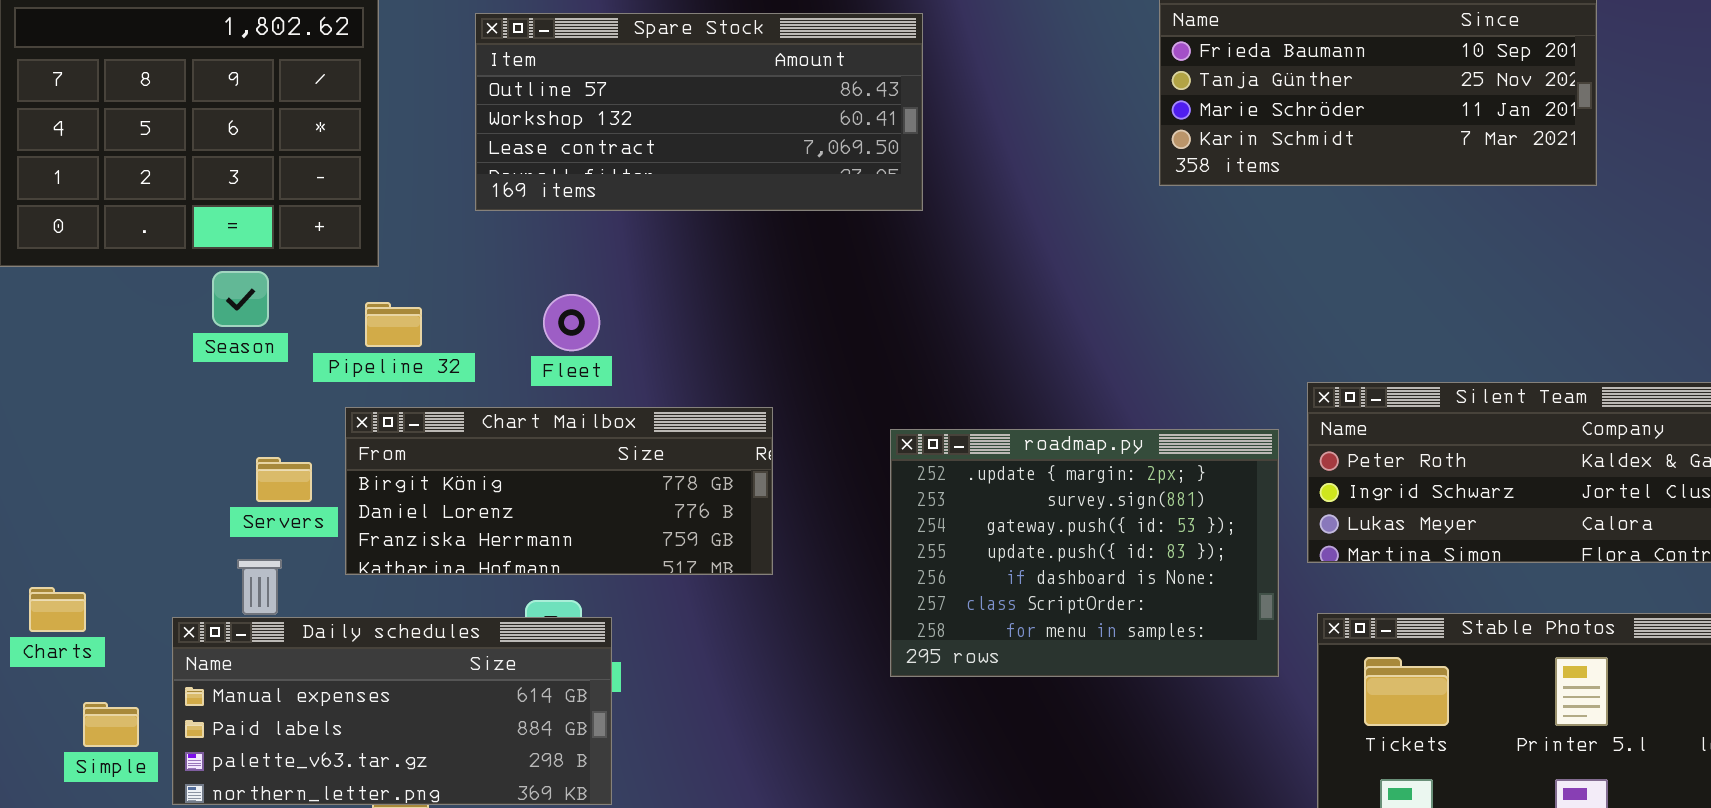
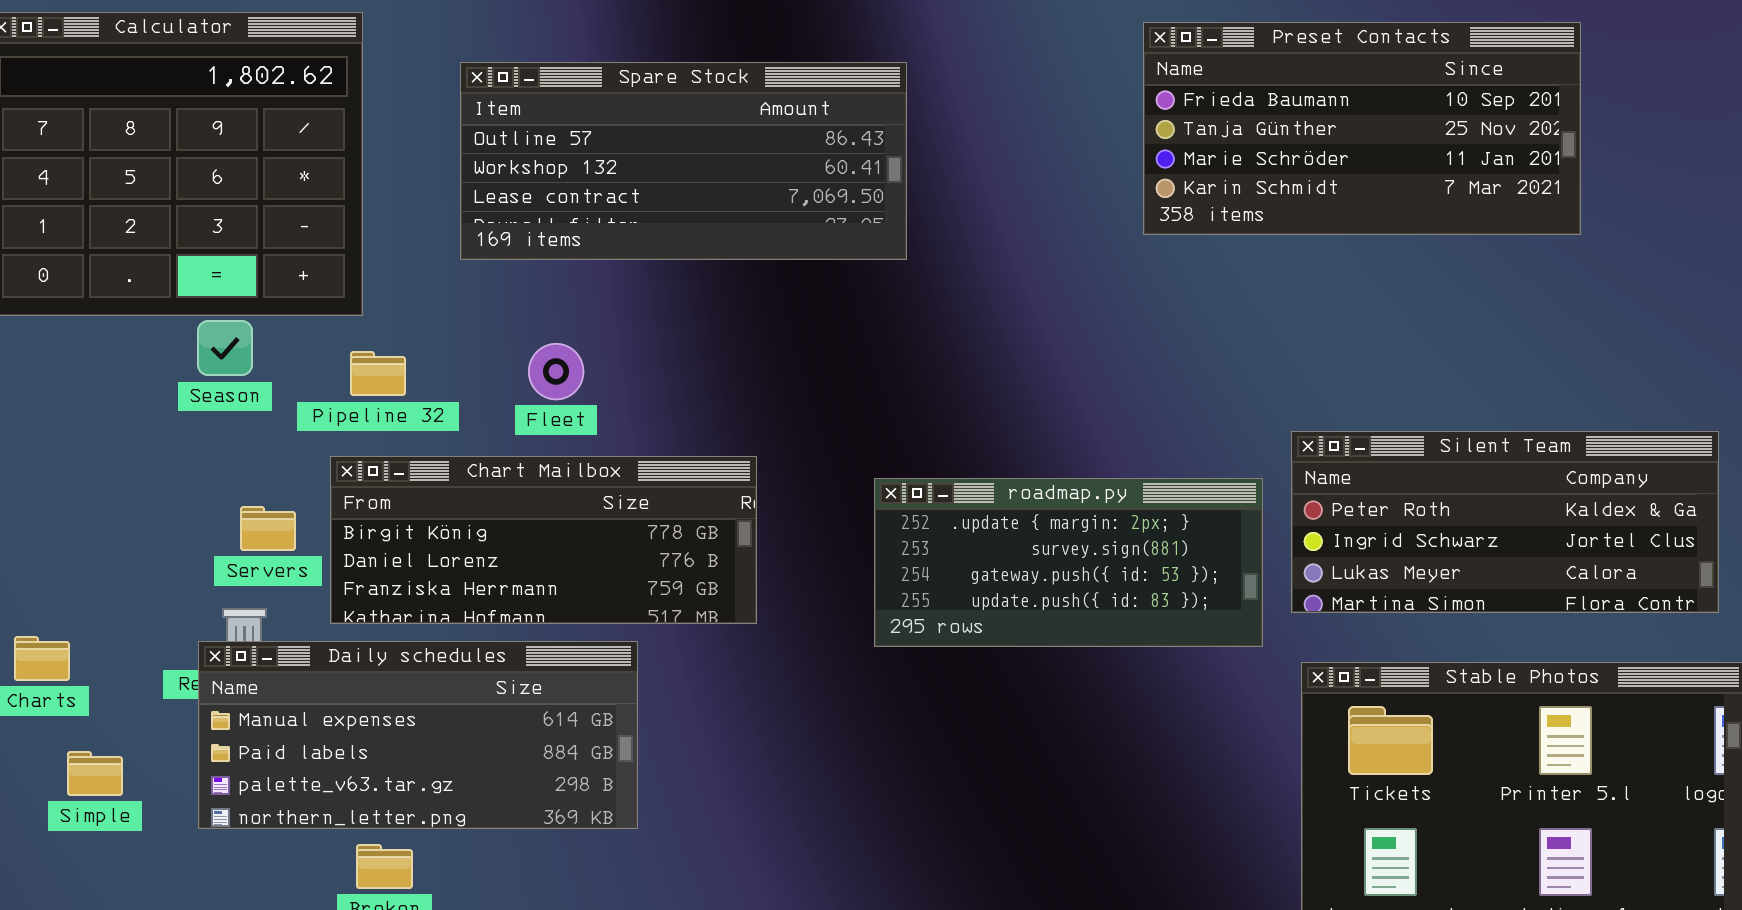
roadmap.py: [890,429,1279,677] -> [874,478,1263,647], resized
Daily schedules: [172,617,612,805] -> [198,641,638,829], moved

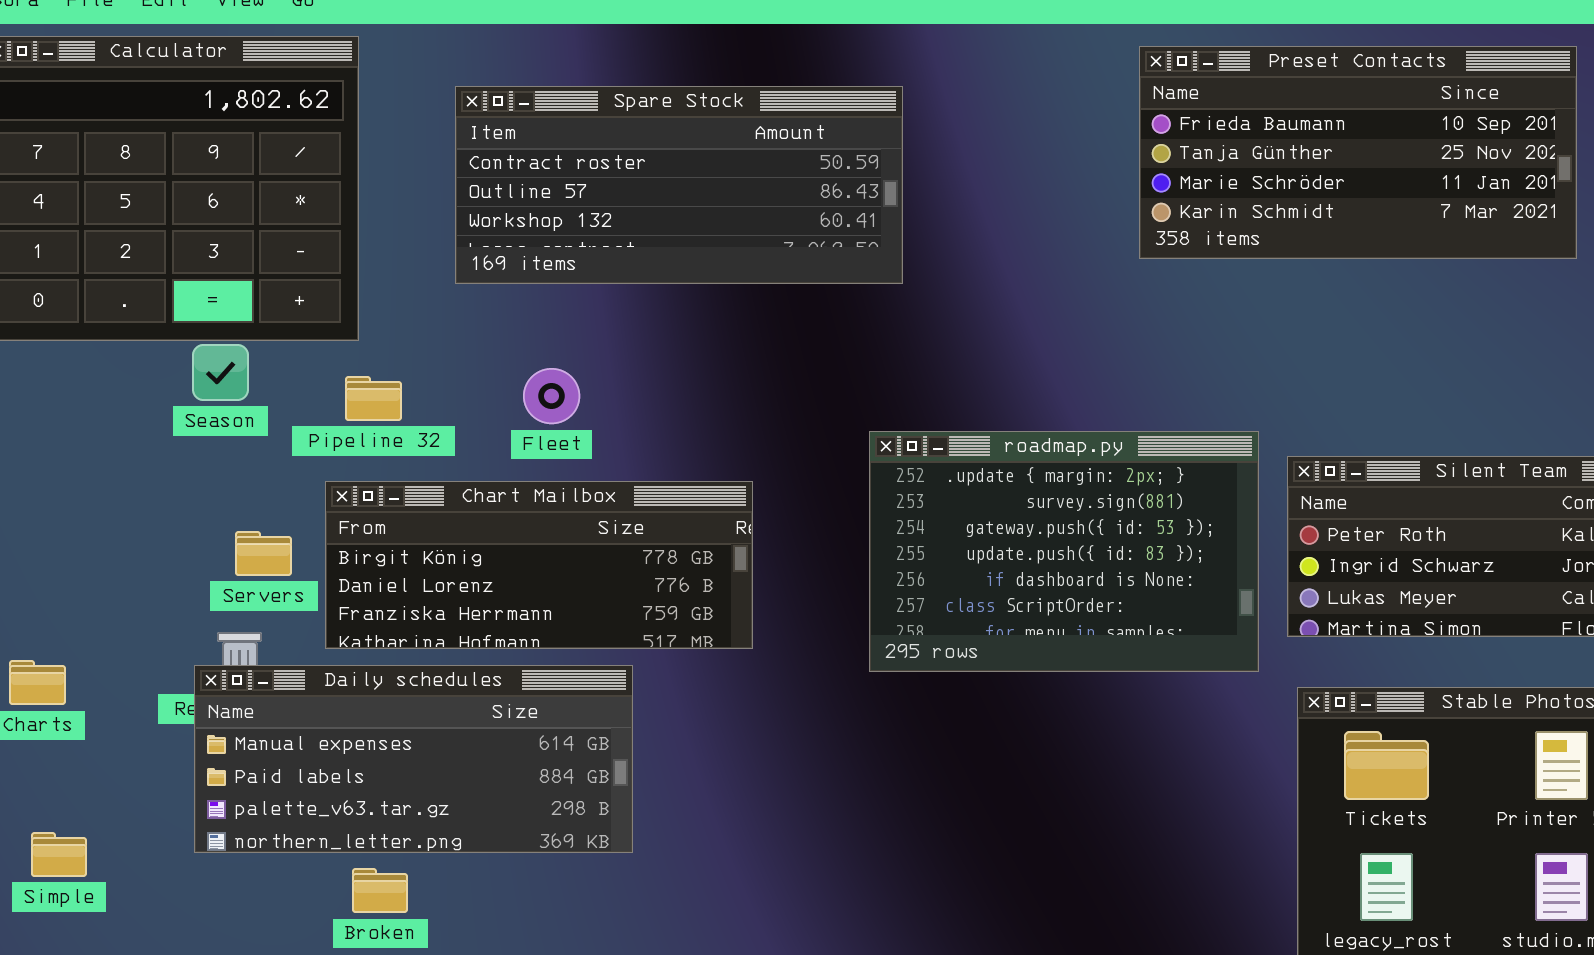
Spare Stock: [460,62,907,260] -> [455,86,903,284], scrolled up 1 row
roadmap.py: [874,478,1263,647] -> [869,431,1259,672], resized
Simple: [67,751,123,796] -> [31,832,87,877], moved

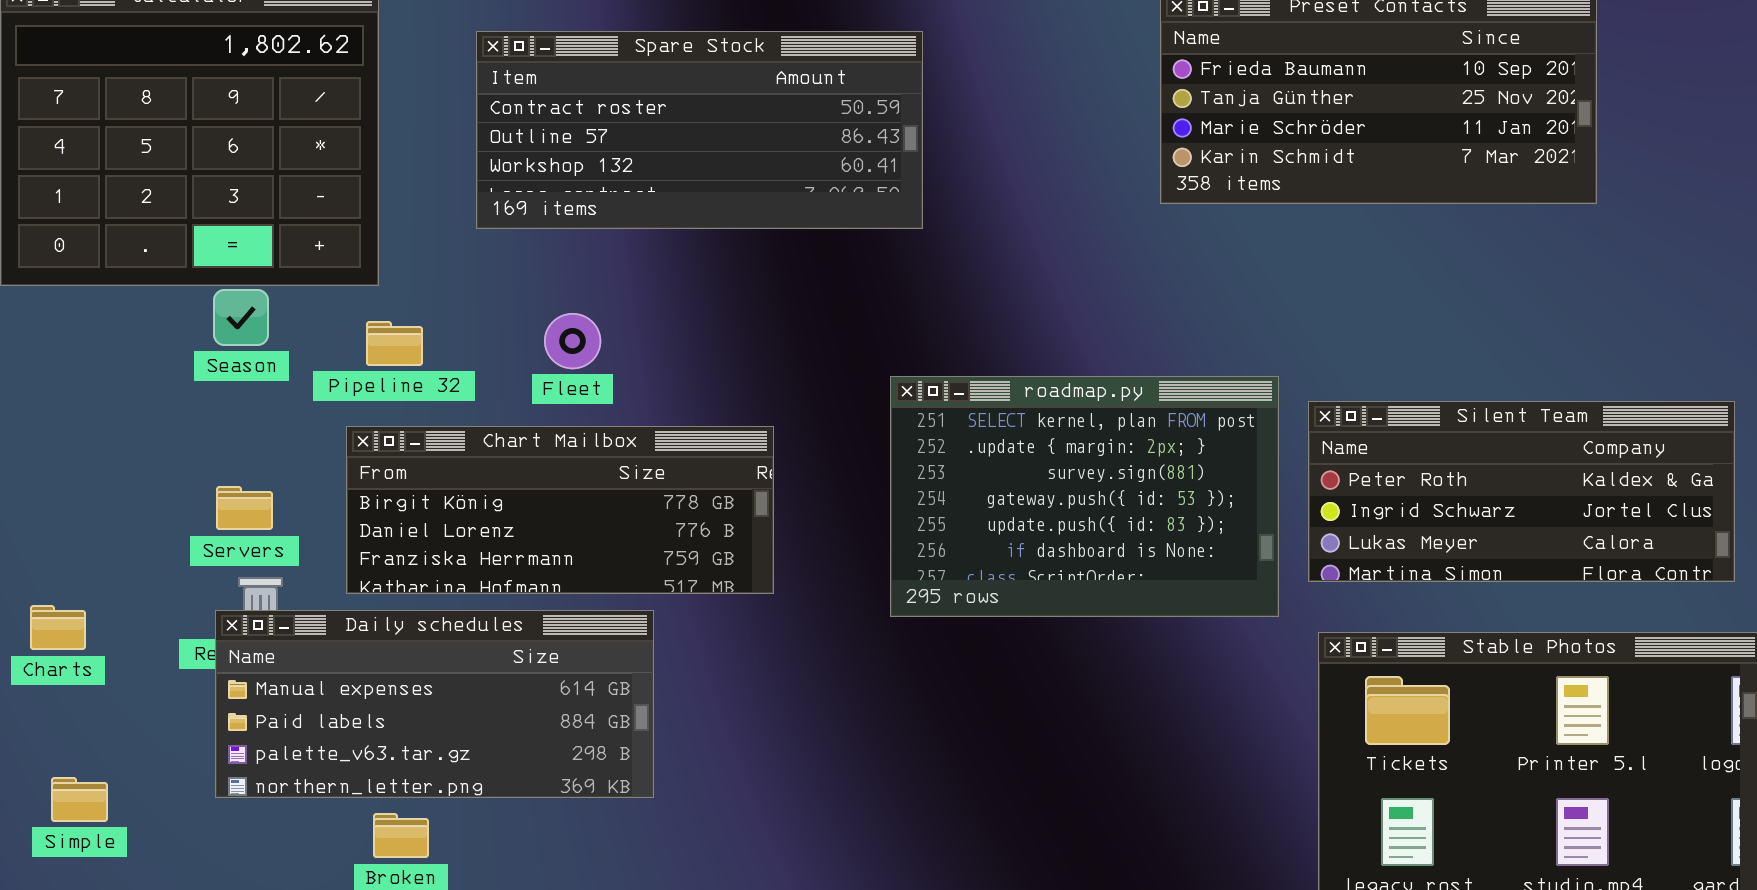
roadmap.py: [869,431,1259,672] -> [890,376,1279,617], scrolled up 1 row
Servers: [235,531,292,576] -> [216,486,273,530], moved

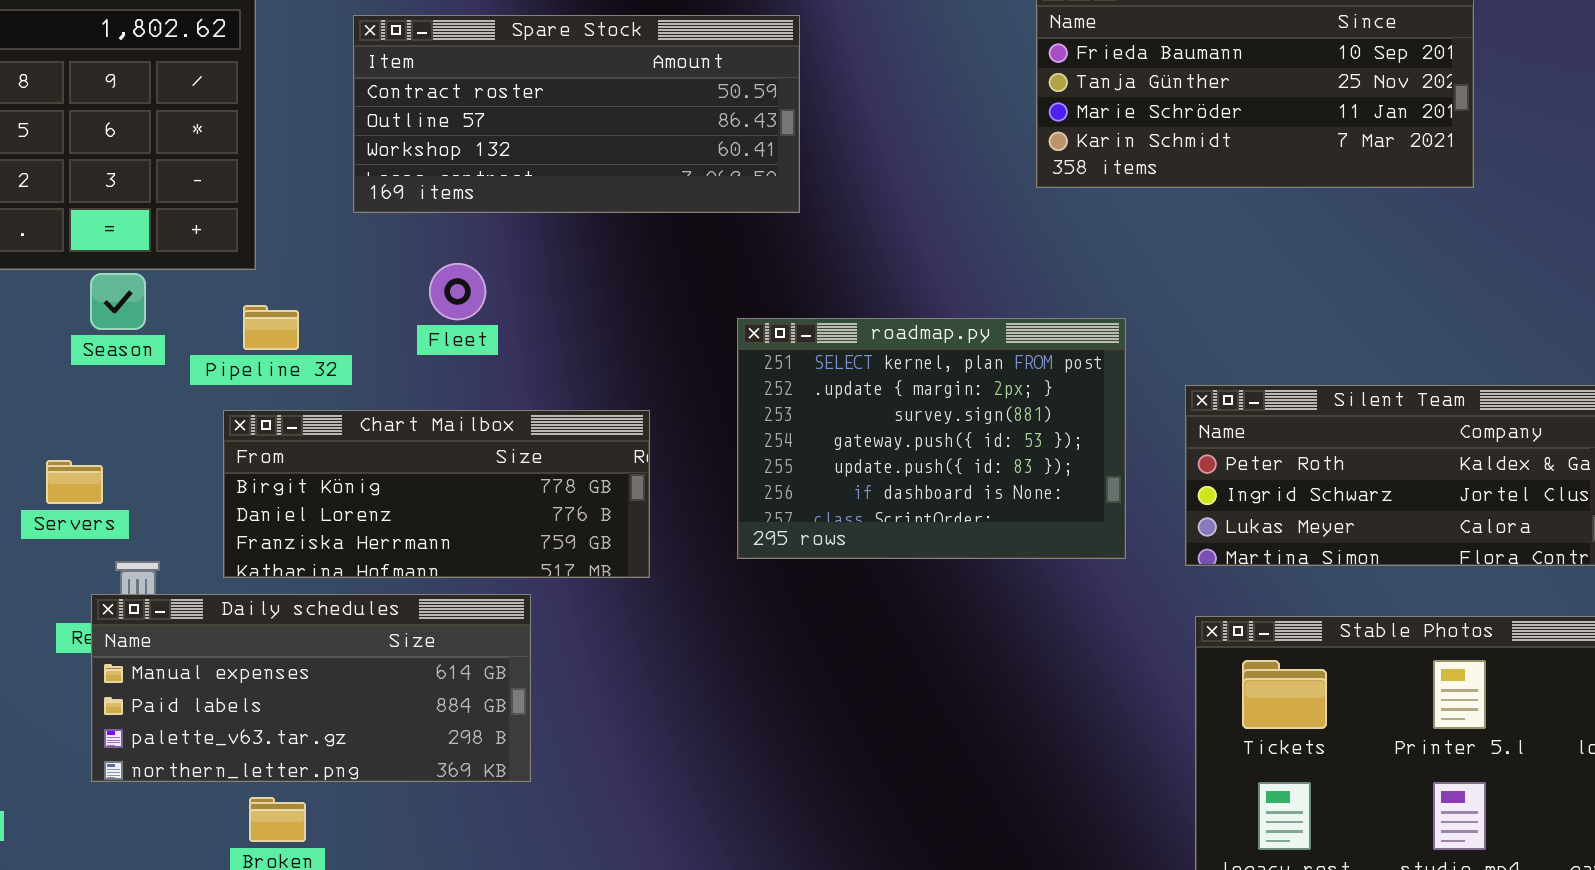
Fleet: [544,313,601,369] -> [429,263,486,320], moved
roadmap.py: [890,376,1279,617] -> [737,318,1126,559], moved
Servers: [216,486,273,530] -> [46,460,103,504], moved

